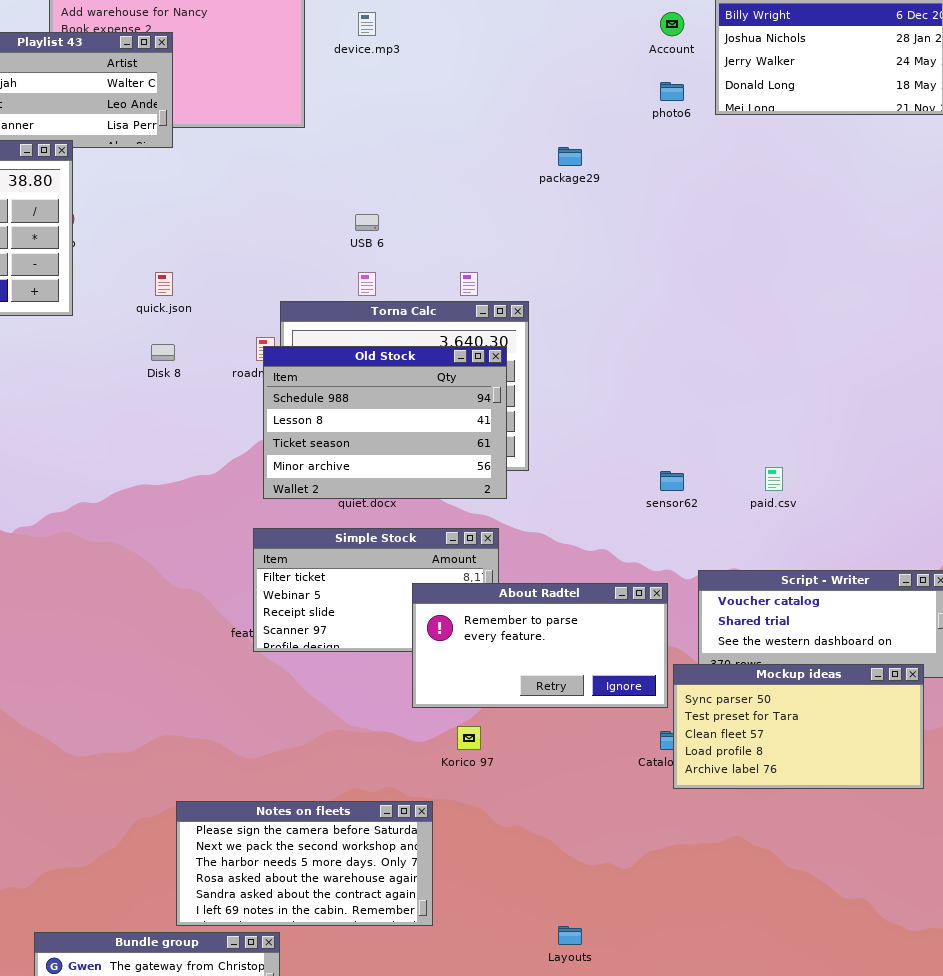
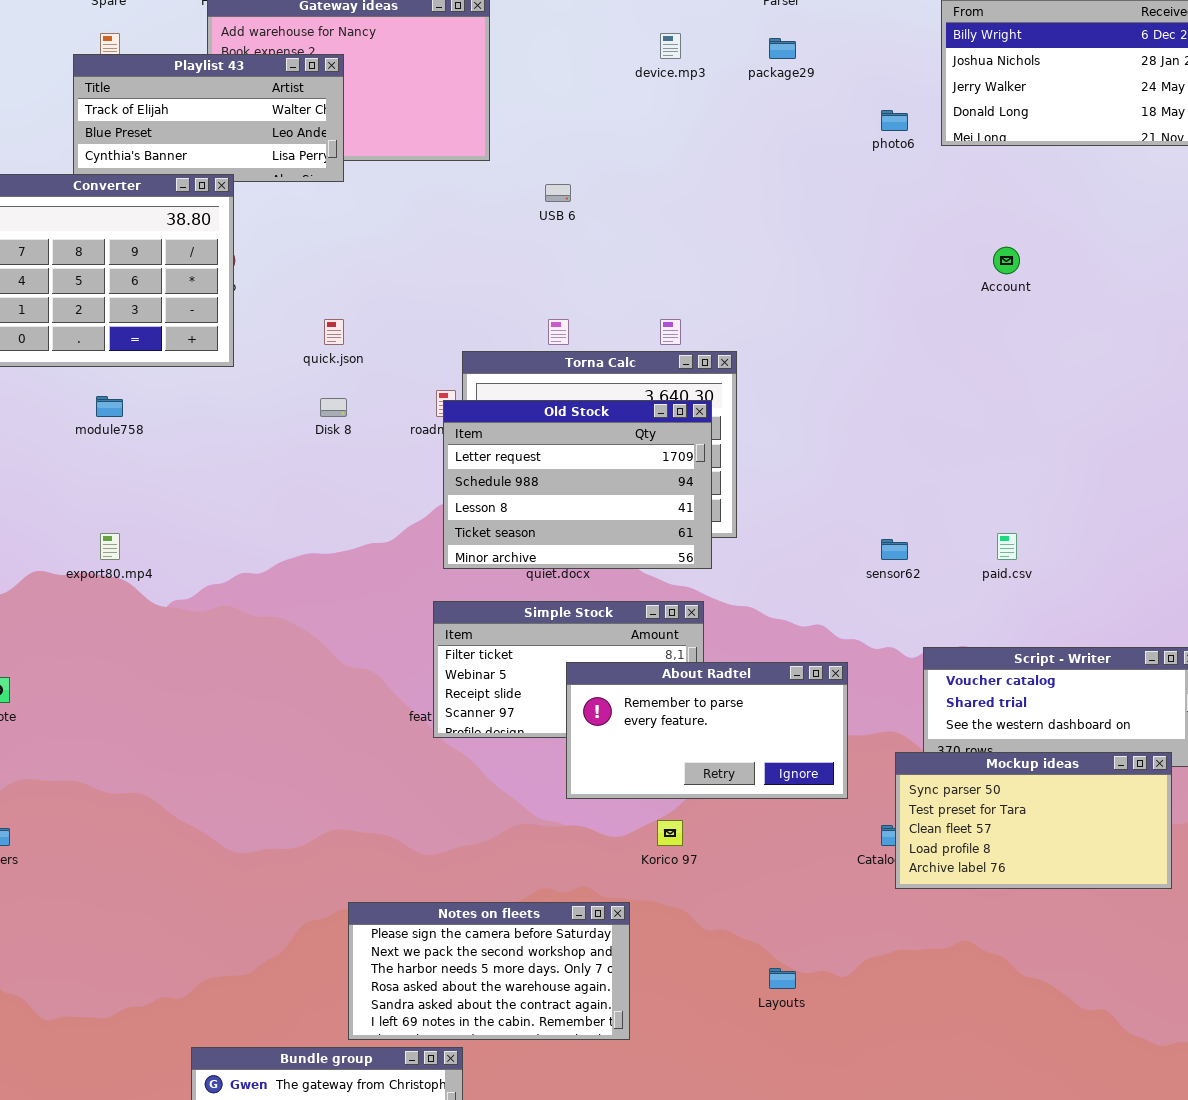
device.mp3: [358,12,376,36] -> [660,33,681,59], moved
Account: [660,12,684,36] -> [993,247,1020,274], moved
package29: [558,147,582,166] -> [769,38,796,59], moved
USB 6: [355,214,379,231] -> [545,184,571,202], moved
Old Stock: [263,346,507,499] -> [443,400,712,569], scrolled up 1 row
About Radtel: [412,583,668,708] -> [566,662,848,799], moved
Layouts: [558,926,582,945] -> [769,968,796,989], moved

